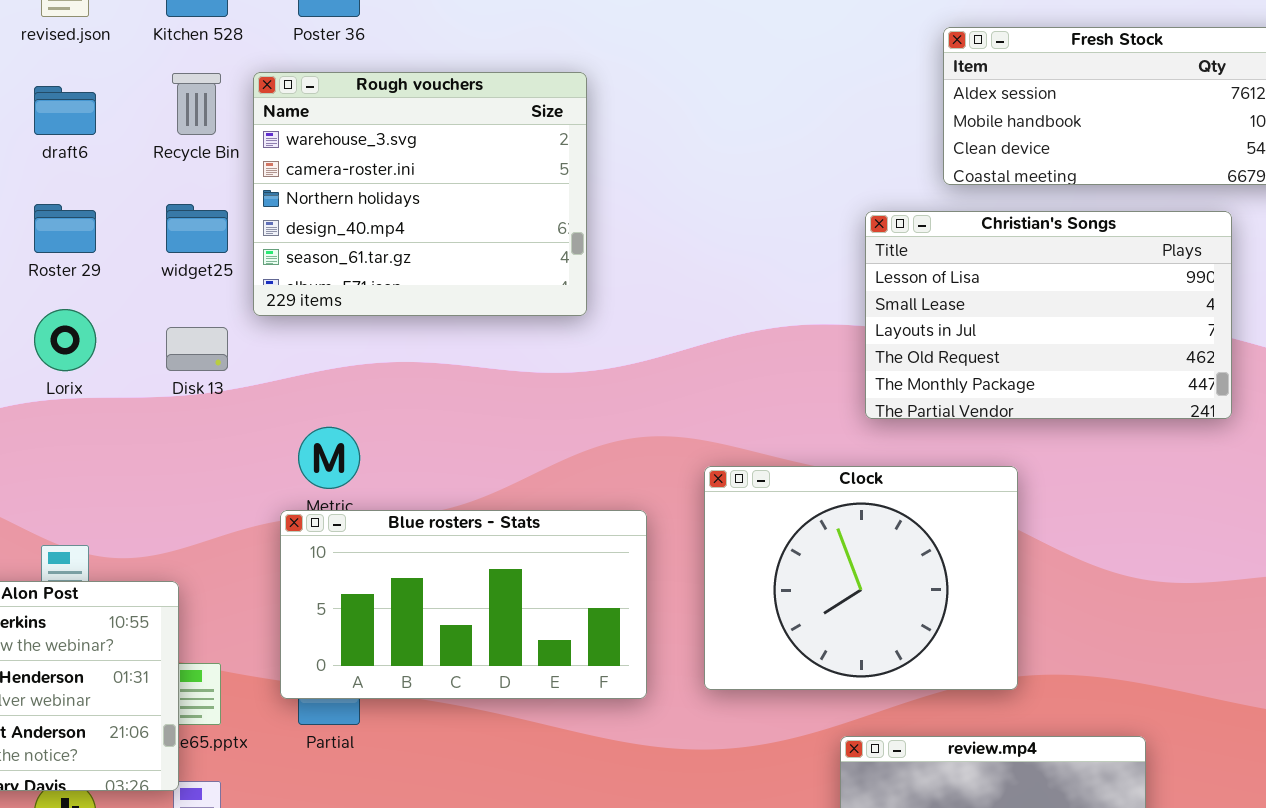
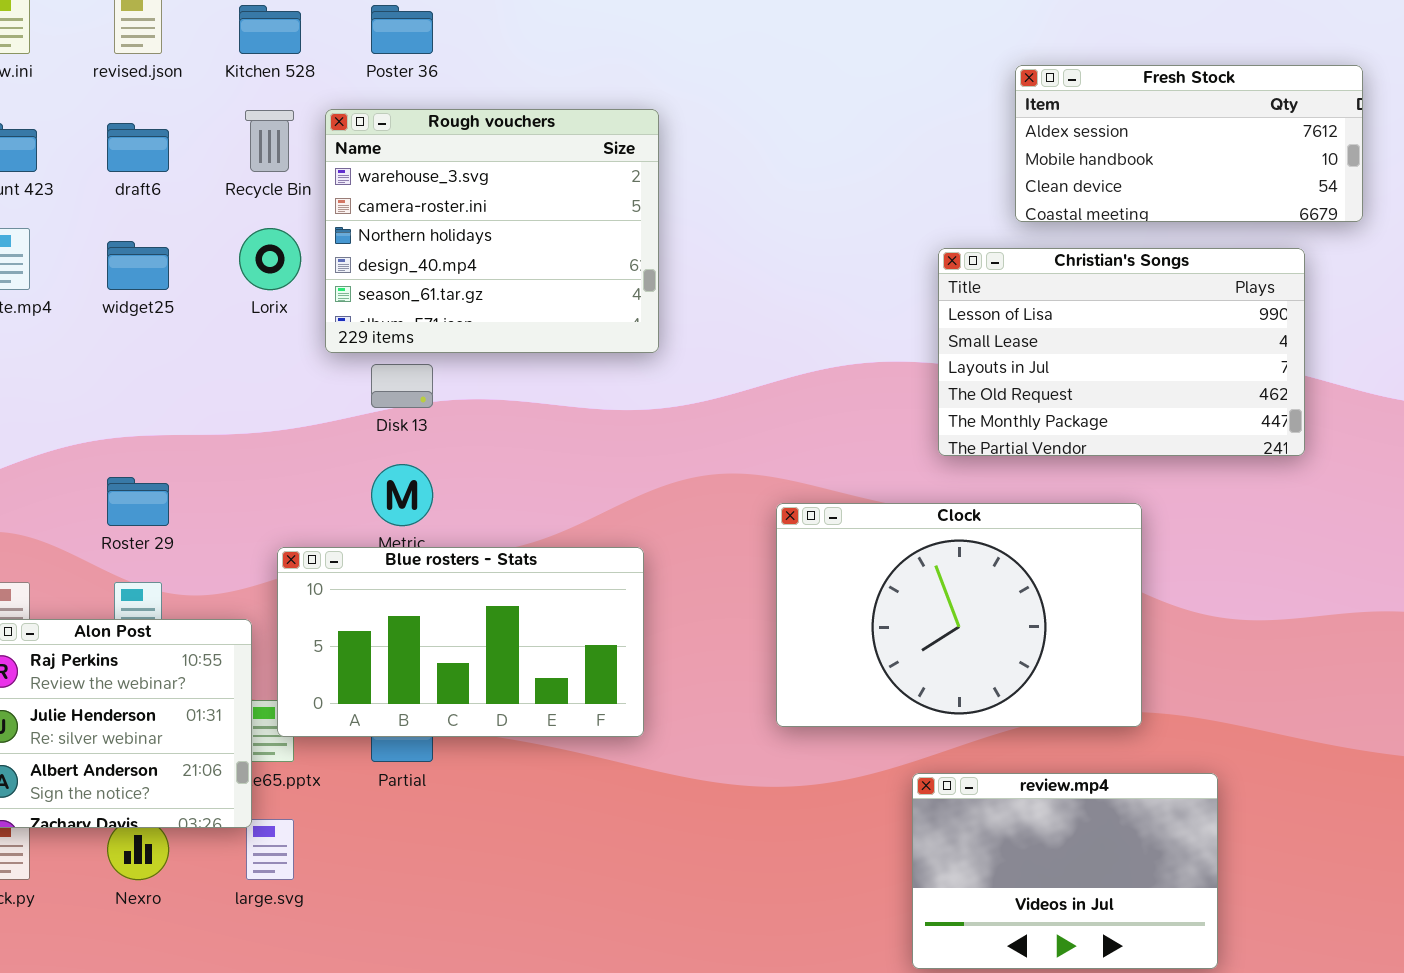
Roster 29: [34,204,96,253] -> [107,477,169,526], moved
widget25: [166,204,228,253] -> [107,241,169,290], moved
Lorix: [34,309,96,371] -> [239,228,301,290], moved
Disk 13: [166,327,228,371] -> [371,364,433,408], moved
Clock: [704,466,1018,690] -> [776,503,1142,727], resized
Blue rosters - Stats: [280,510,647,699] -> [277,547,644,737], moved

